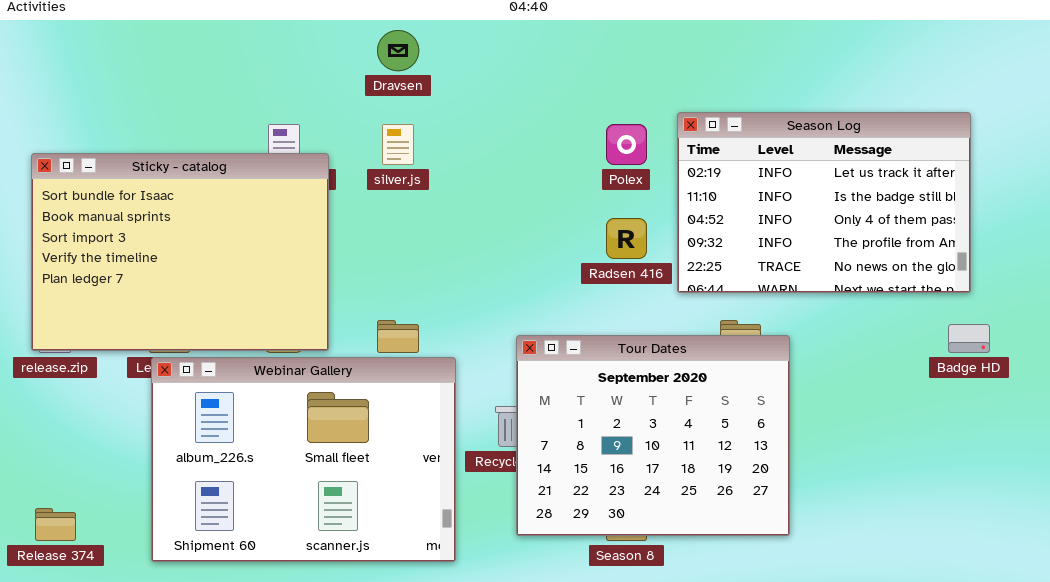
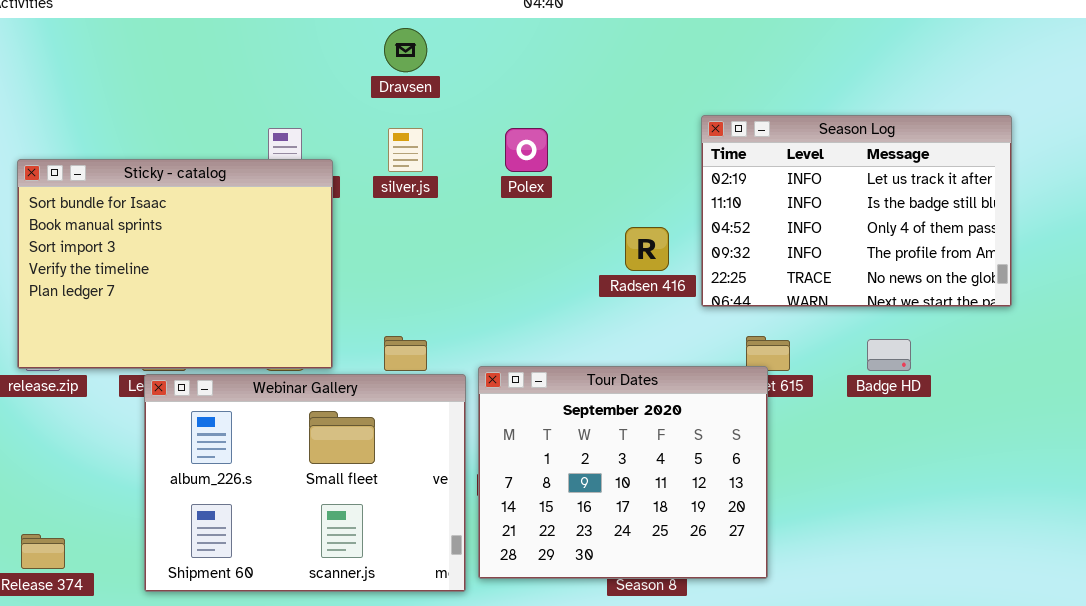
Polex: [606,124,647,165] -> [505,128,548,172], moved
Badge HD: [948,324,990,353] -> [867,339,911,371], moved
Tour Dates: [516,335,790,536] -> [478,366,768,579], moved

